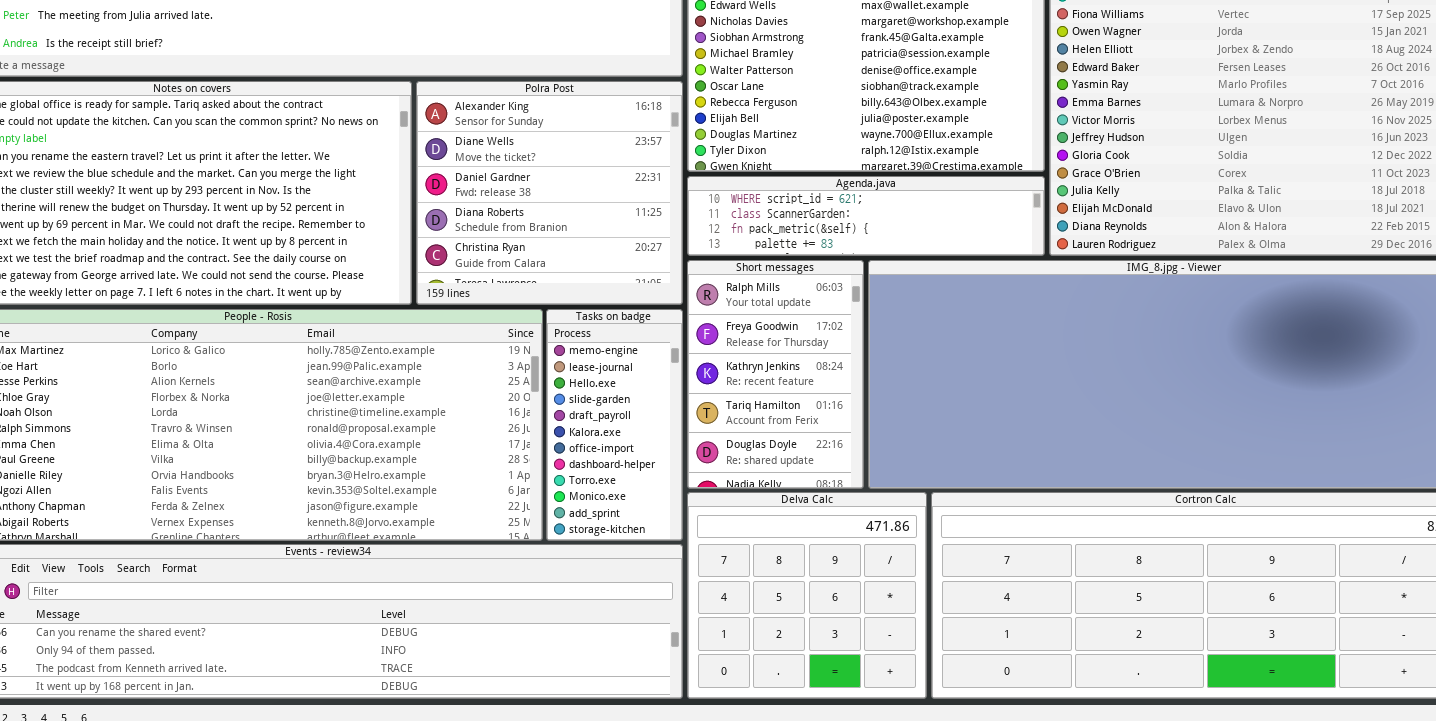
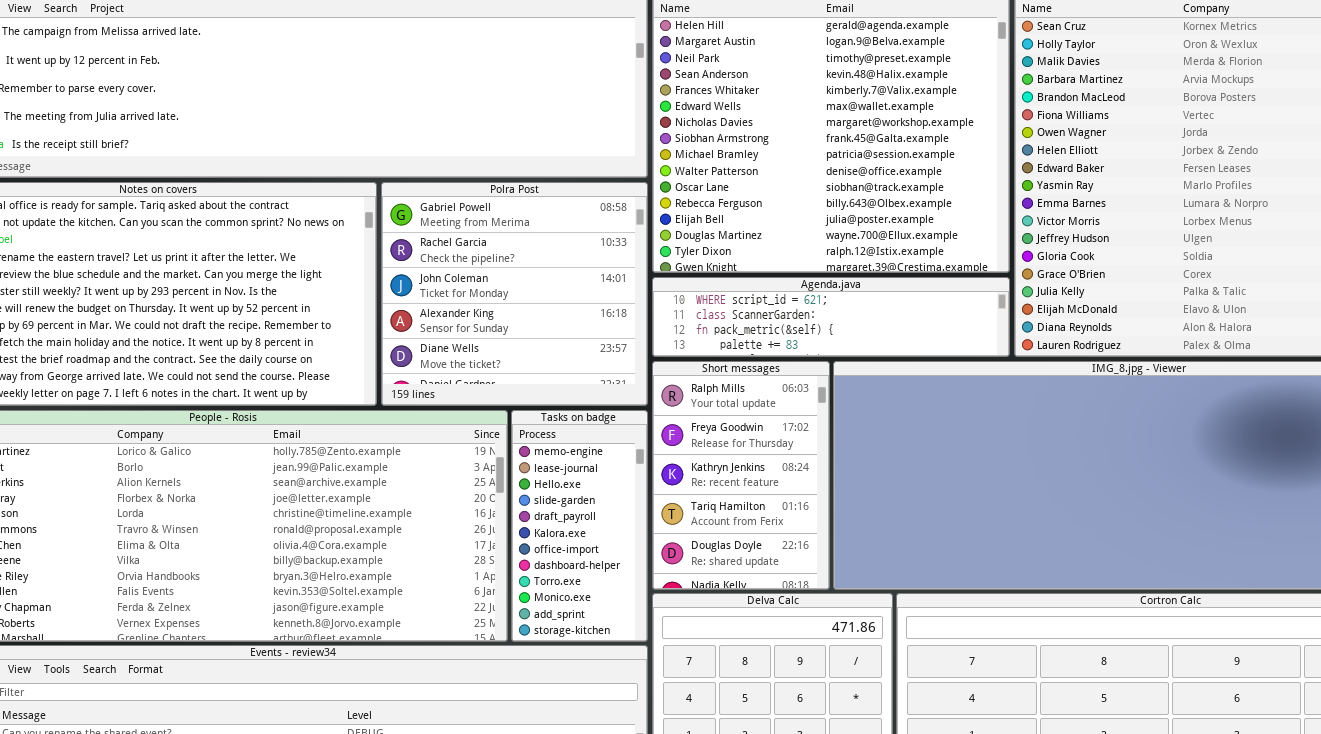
Polra Post: [416,81,683,305] -> [381,182,648,406], scrolled up 3 rows

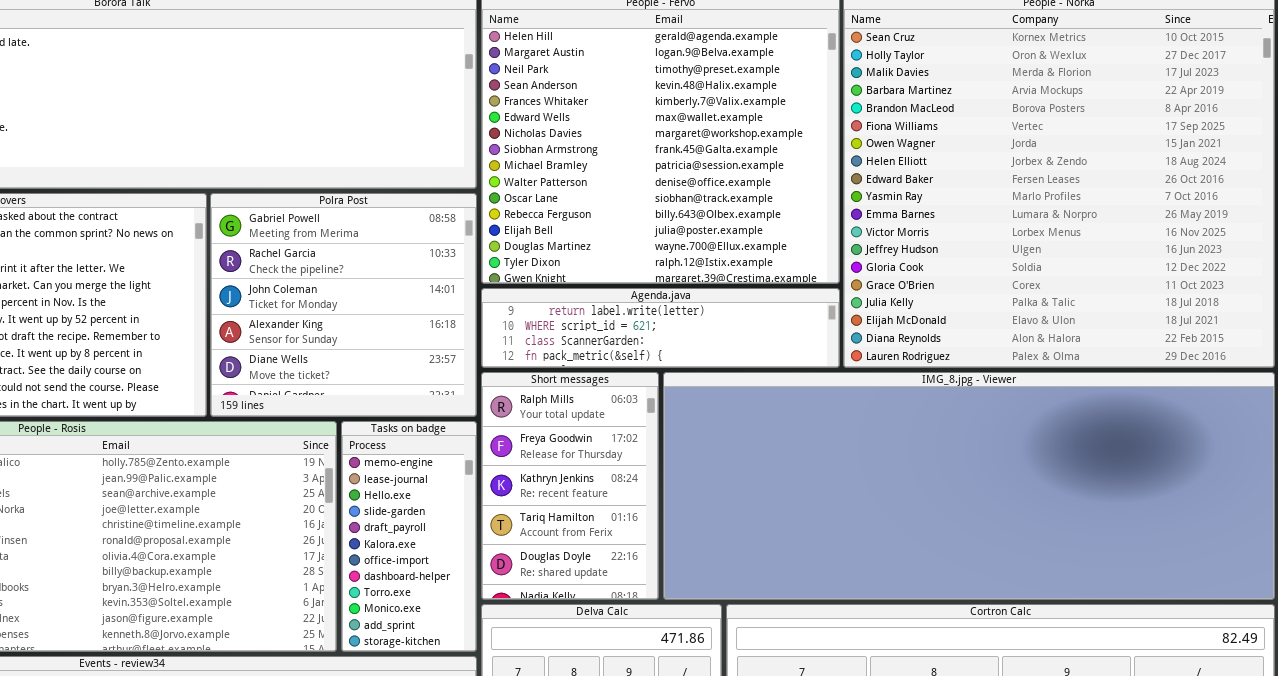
Agenda.java: [652,277,1010,357] -> [481,288,840,368], scrolled up 1 row

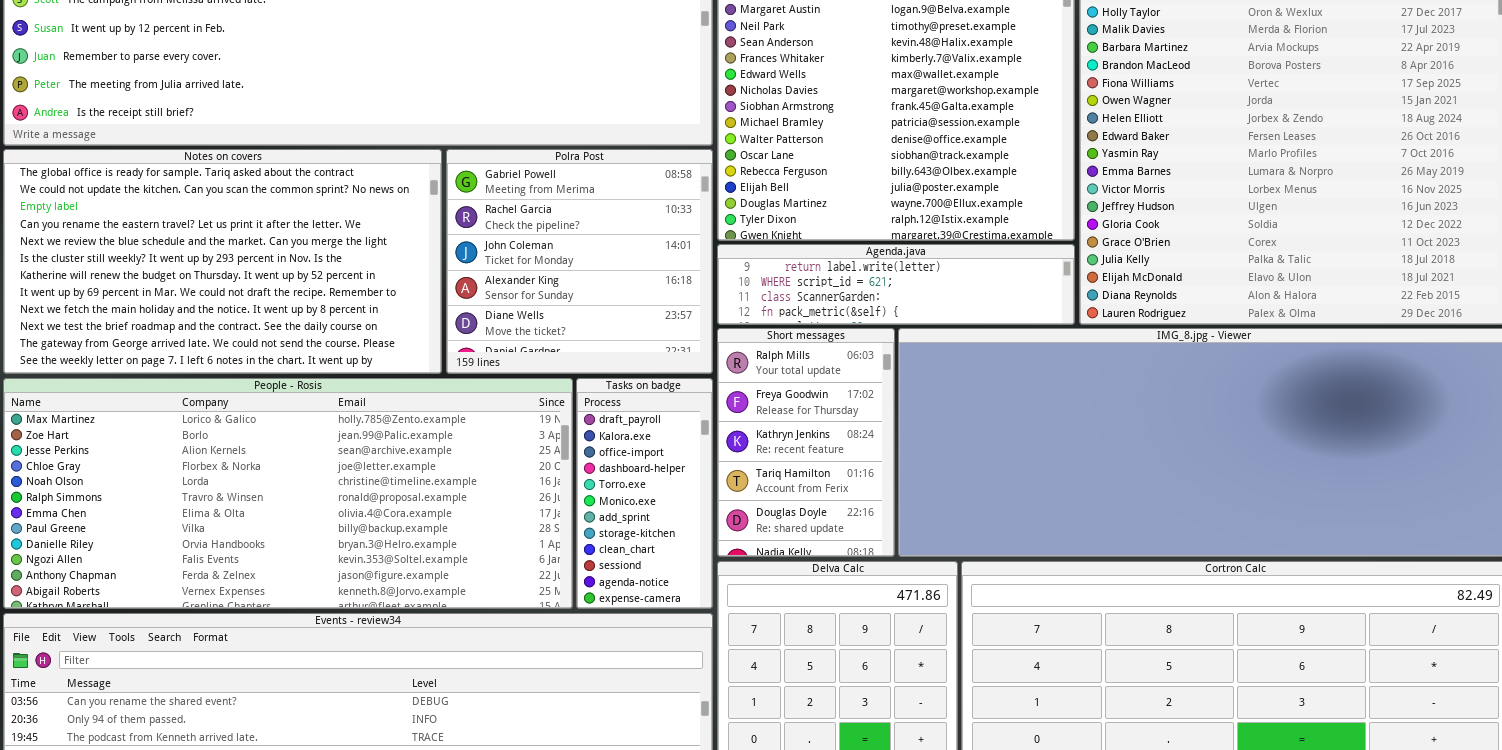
Tasks on badge: [341,421,477,652] -> [576,378,713,609], scrolled down 4 rows

